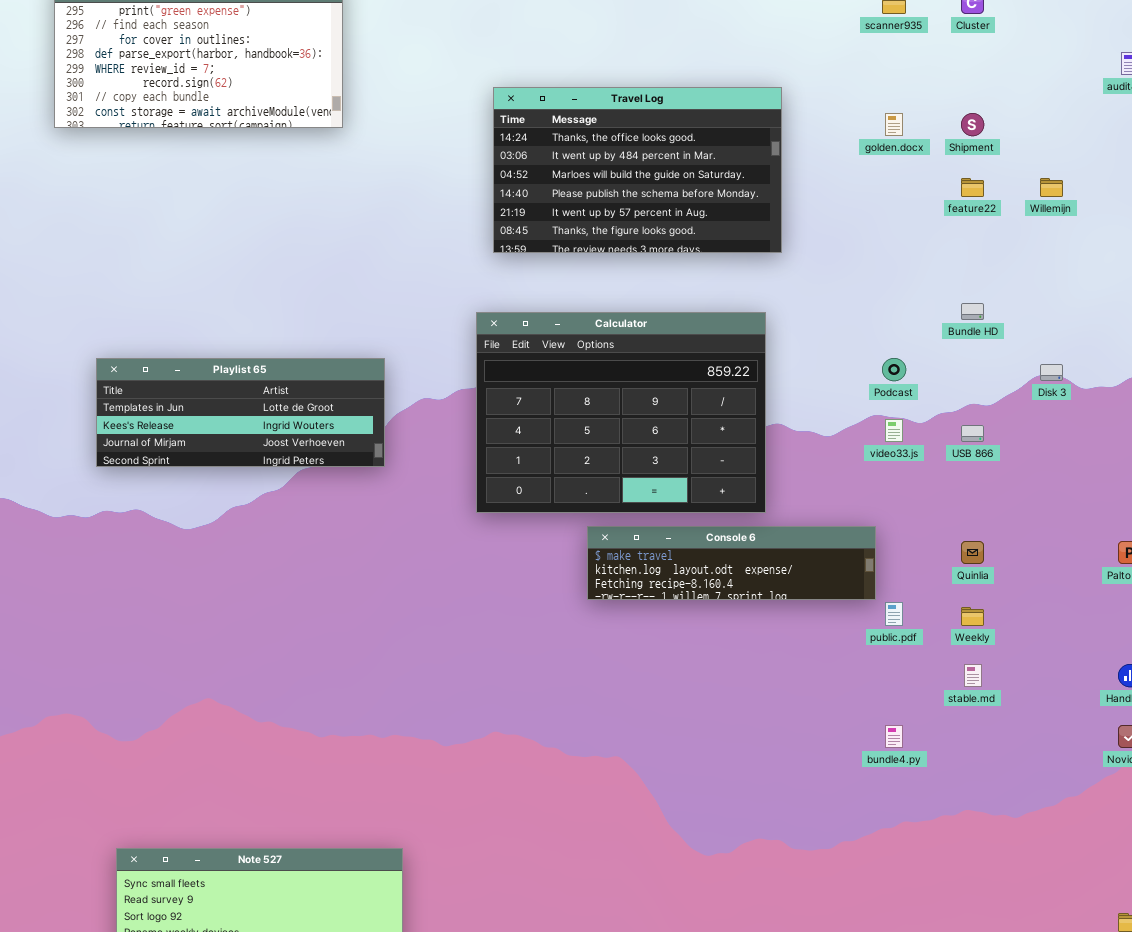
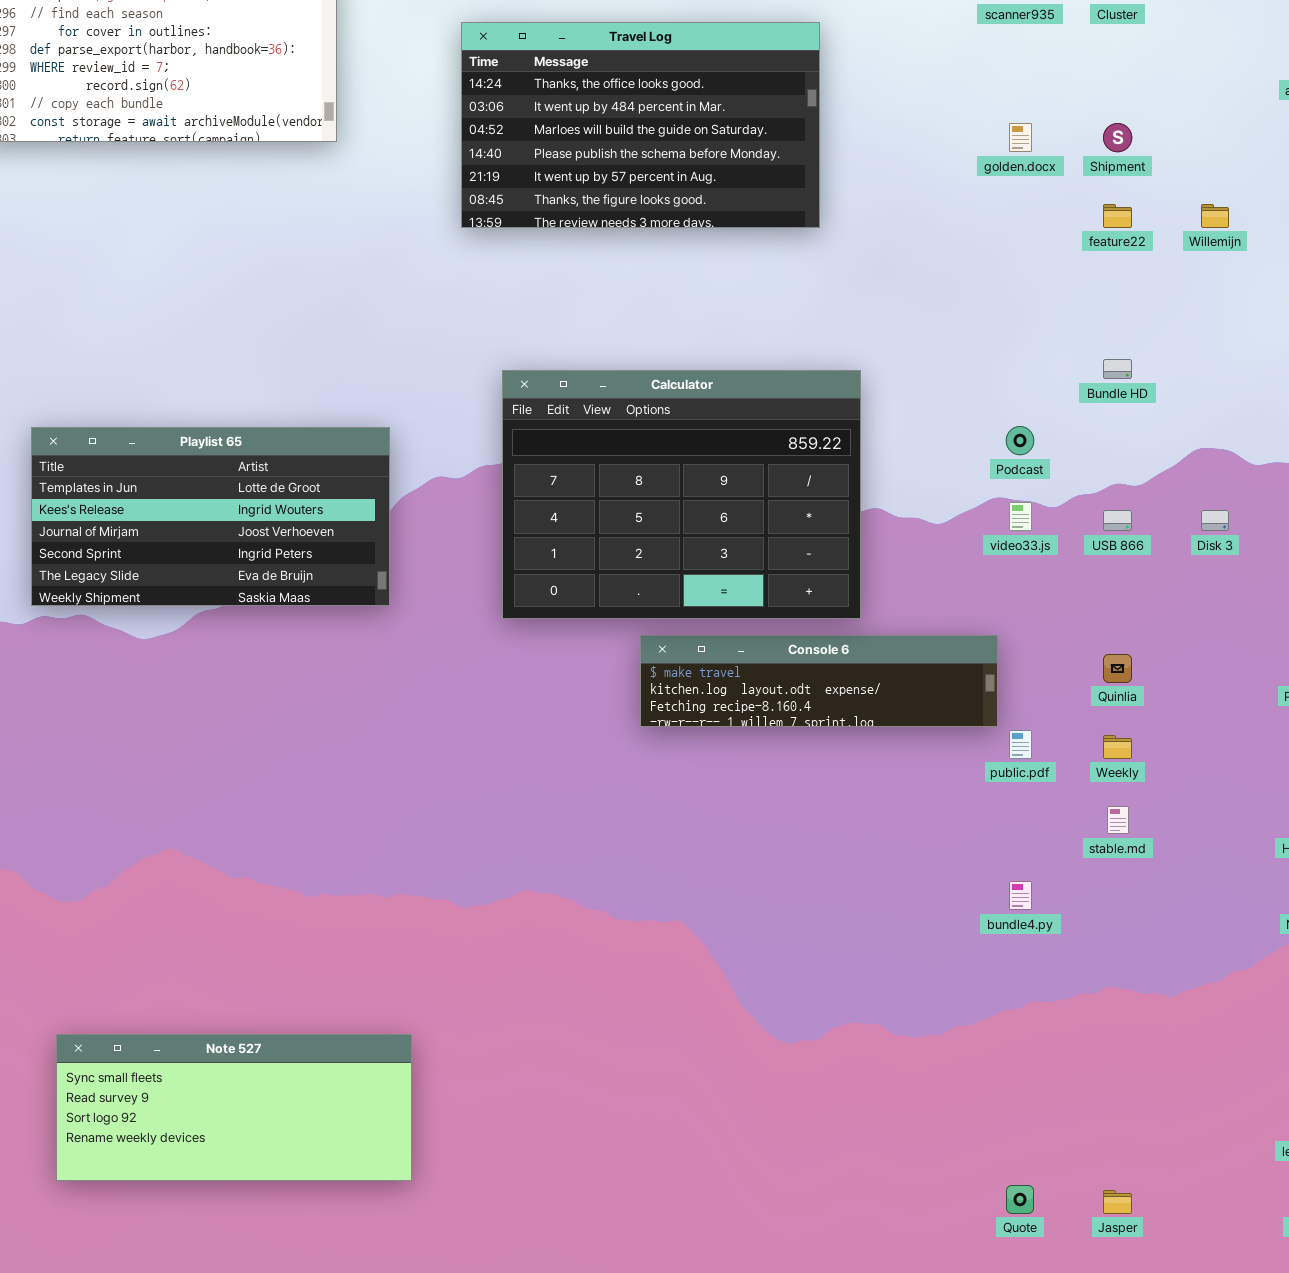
Travel Log: [493,87,782,253] -> [461,22,820,228], moved
Playlist 65: [96,358,385,467] -> [31,427,390,606], resized
Disk 3: [1040,364,1063,381] -> [1201,510,1229,531], moved

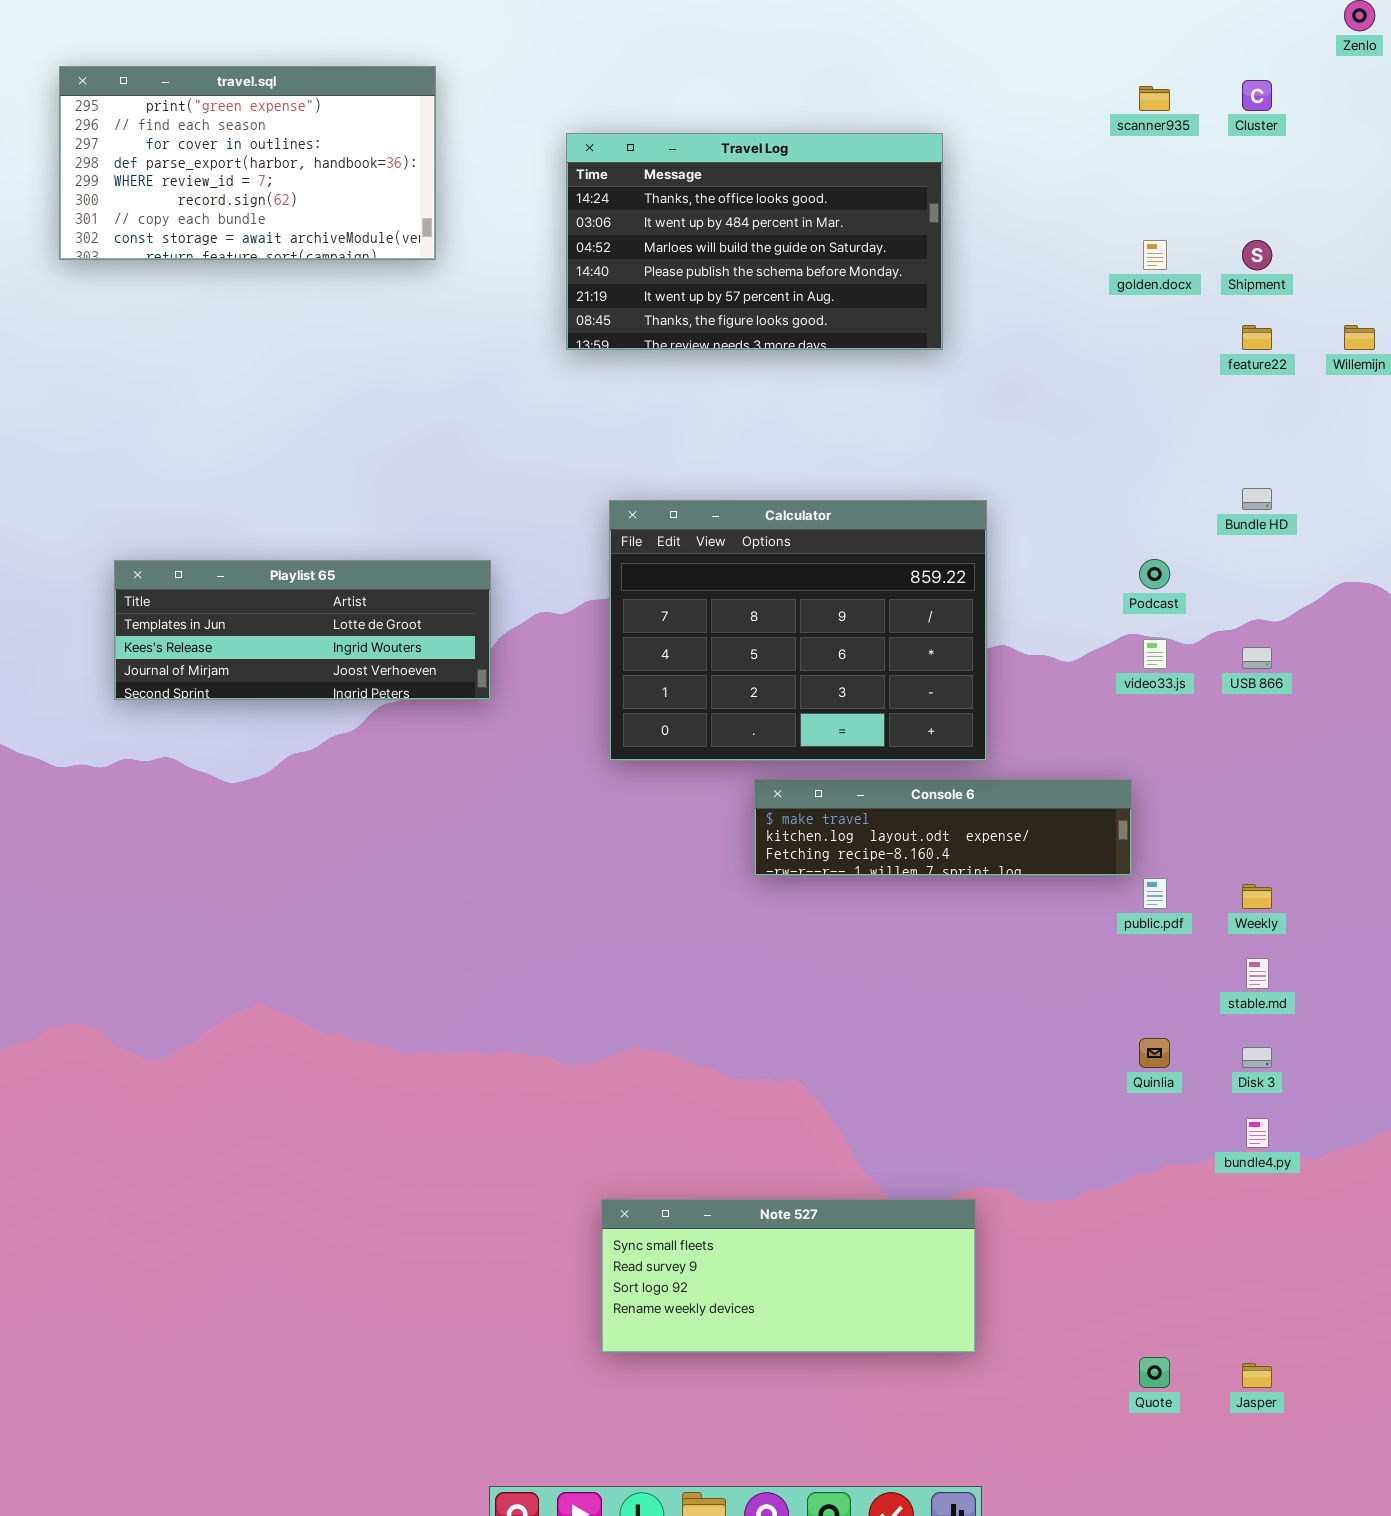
Playlist 65: [31,427,390,606] -> [114,560,491,700], resized
Disk 3: [1201,510,1229,531] -> [1242,1047,1272,1068], moved
Quinlia: [1103,654,1132,683] -> [1139,1038,1170,1068], moved
bundle4.py: [1009,881,1032,910] -> [1246,1118,1269,1148], moved
Note 527: [56,1034,412,1181] -> [601,1199,976,1353], moved

